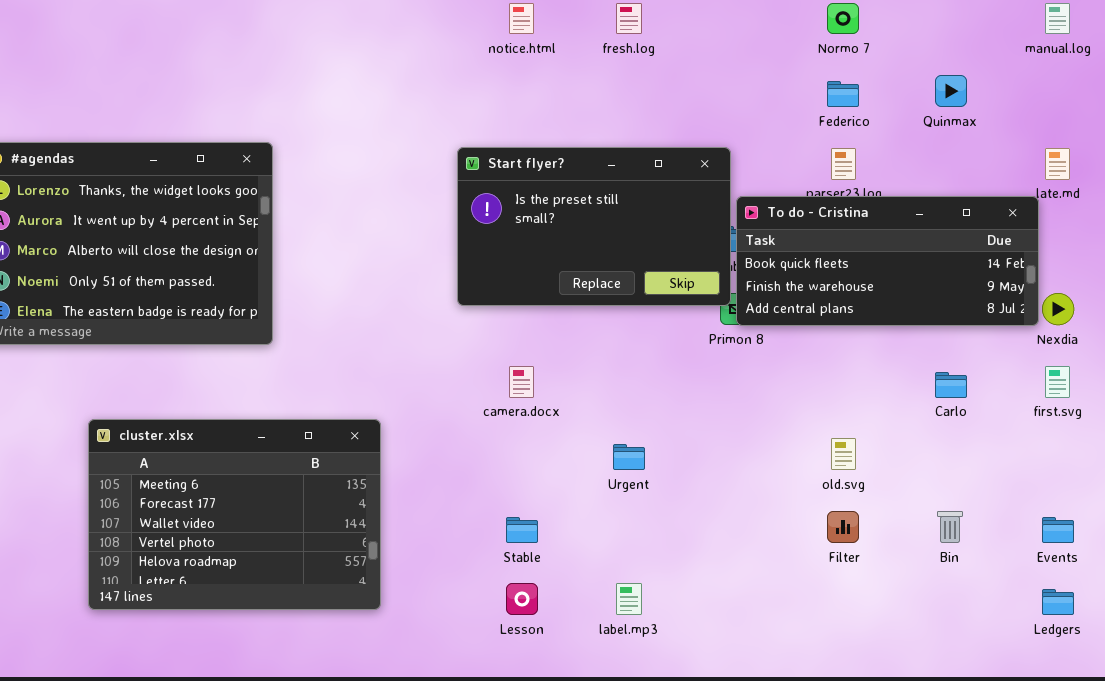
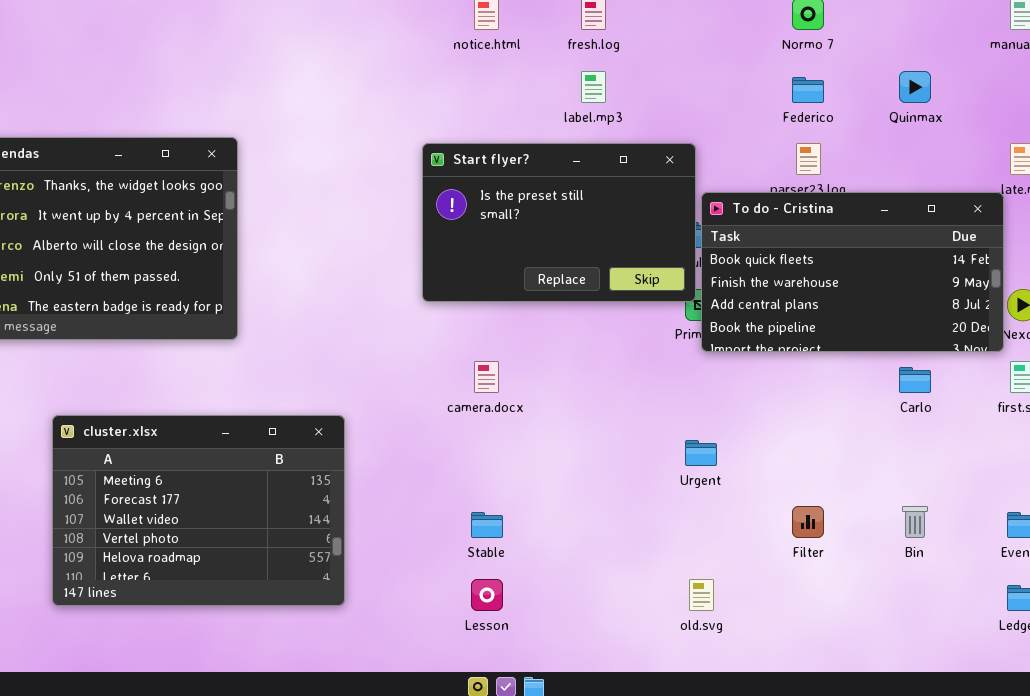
To do - Cristina: [736,196,1039,326] -> [701,192,1004,352], resized
old.svg: [831,438,856,470] -> [689,579,714,611], moved
Urgent: [613,444,645,470] -> [685,440,717,466], moved
label.mp3: [616,583,642,615] -> [581,71,606,103], moved

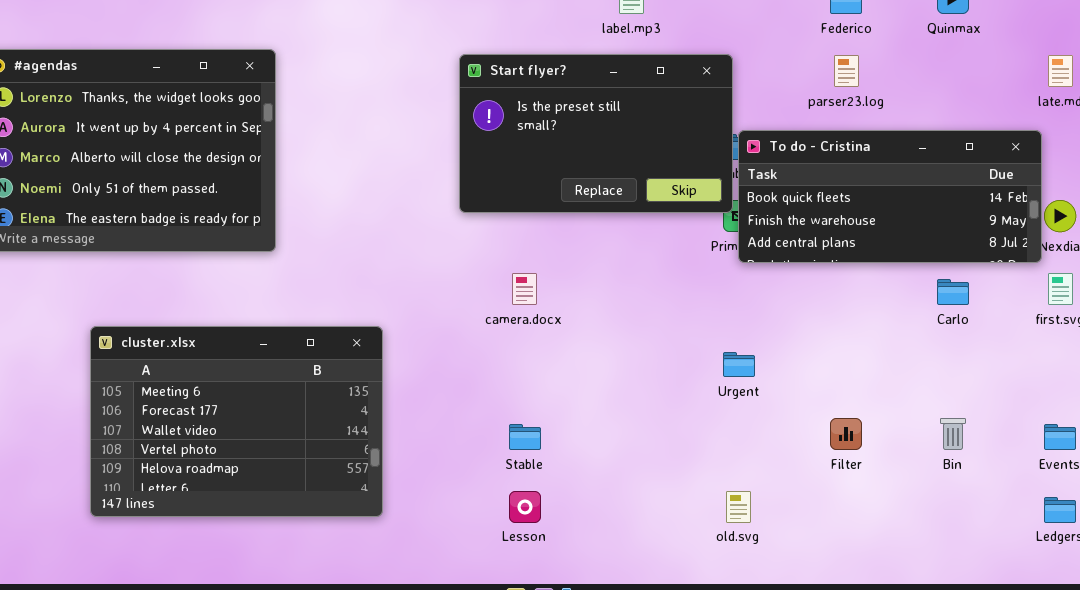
To do - Cristina: [701,192,1004,352] -> [738,130,1042,263], resized

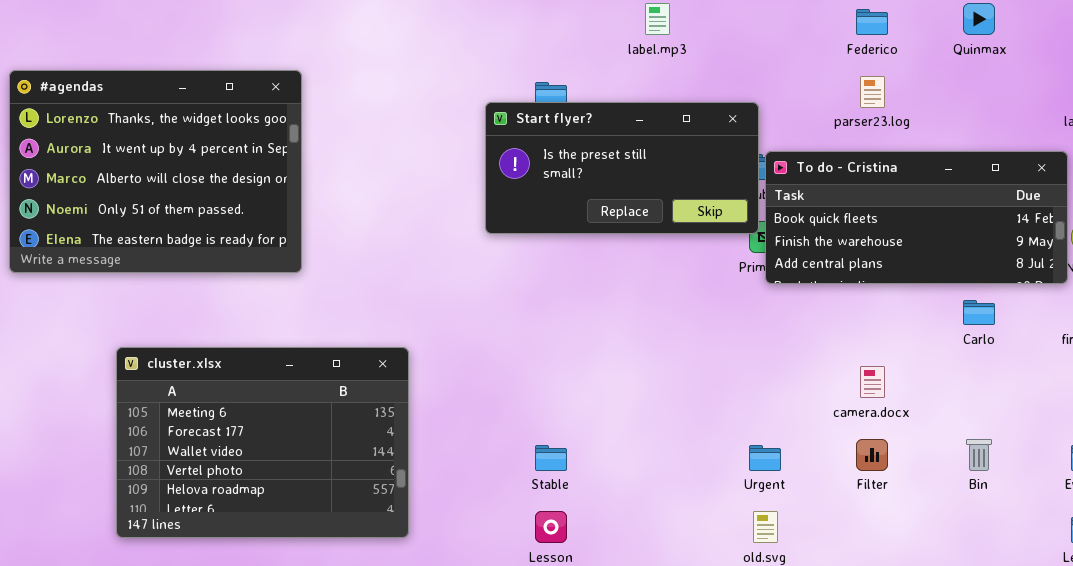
Start flyer?: [459,54,733,213] -> [485,102,759,234], resized
camera.docx: [512,273,537,305] -> [860,366,885,398], moved
Urgent: [723,352,755,377] -> [749,445,781,471], moved

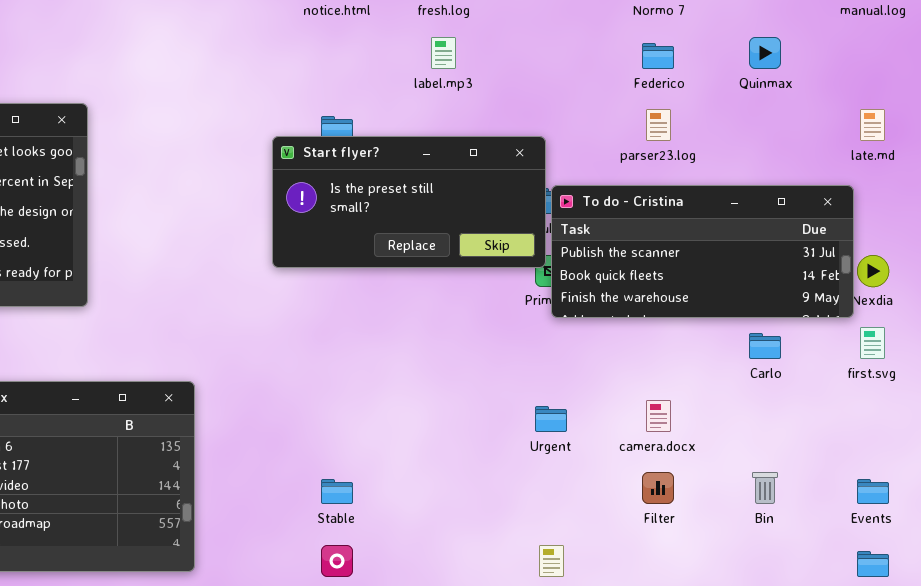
To do - Cristina: [765,151,1068,284] -> [551,185,854,318], scrolled up 1 row
Urgent: [749,445,781,471] -> [535,406,567,432], moved

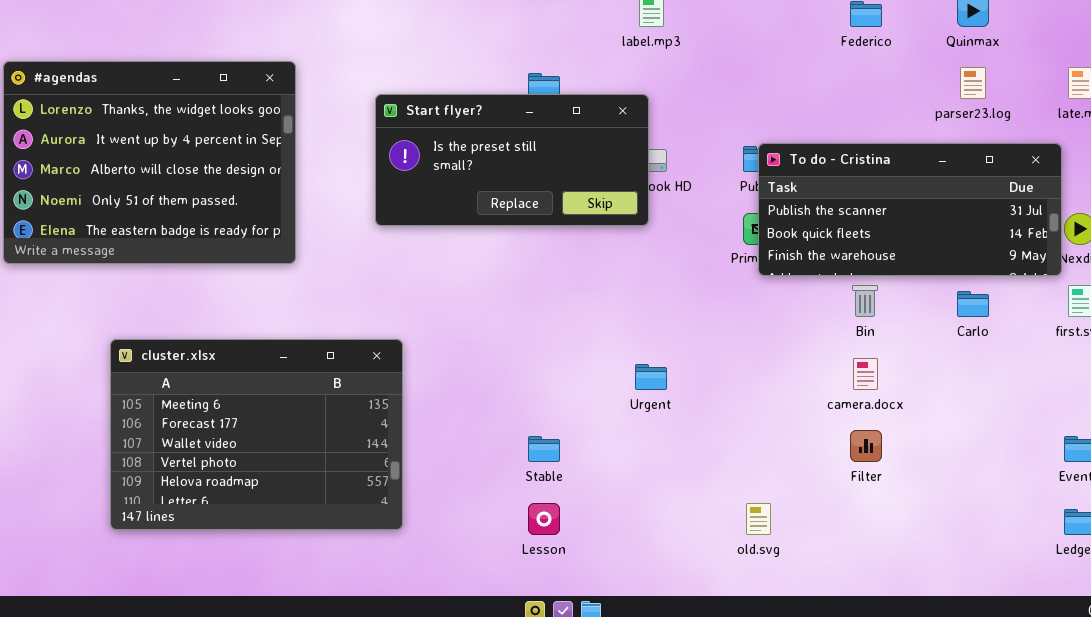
parser23.log: [646,109,671,141] -> [960,67,986,99], moved
Start flyer?: [272,136,546,268] -> [375,94,649,226], moved
Urgent: [535,406,567,432] -> [635,364,667,390], moved
Bin: [752,472,778,504] -> [852,285,878,317], moved

